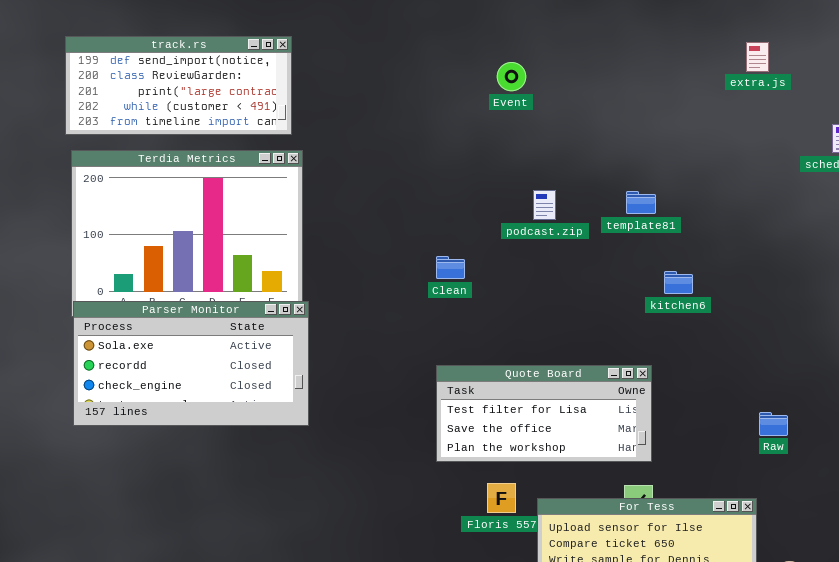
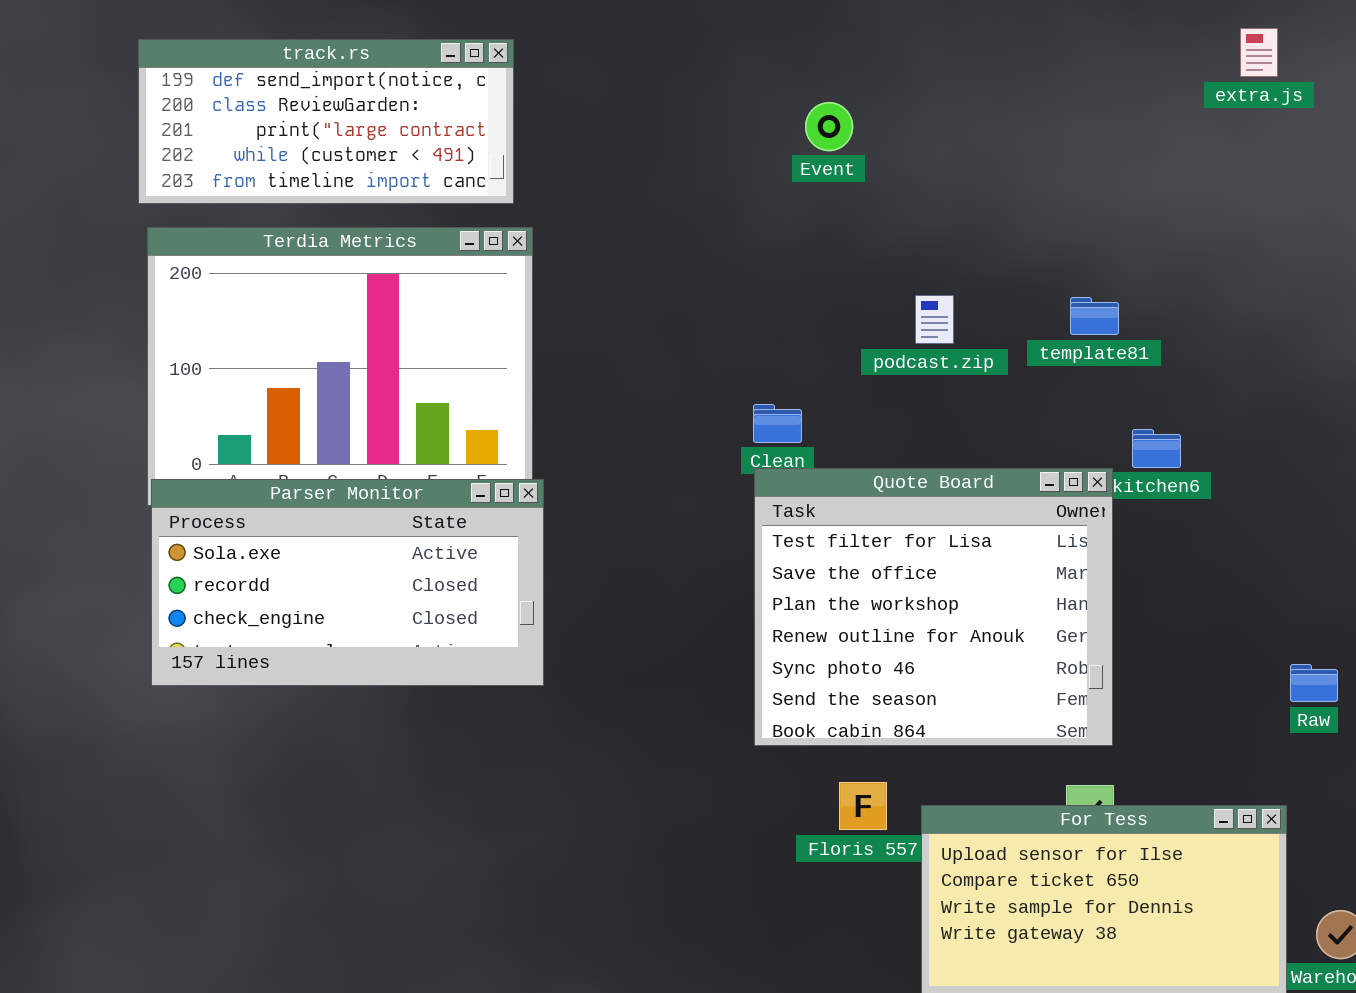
extra.js: [746,42,769,72] -> [1240,28,1278,77], moved
Event: [497,62,526,91] -> [805,102,853,151], moved
Quote Board: [436,365,652,462] -> [754,468,1113,746], resized

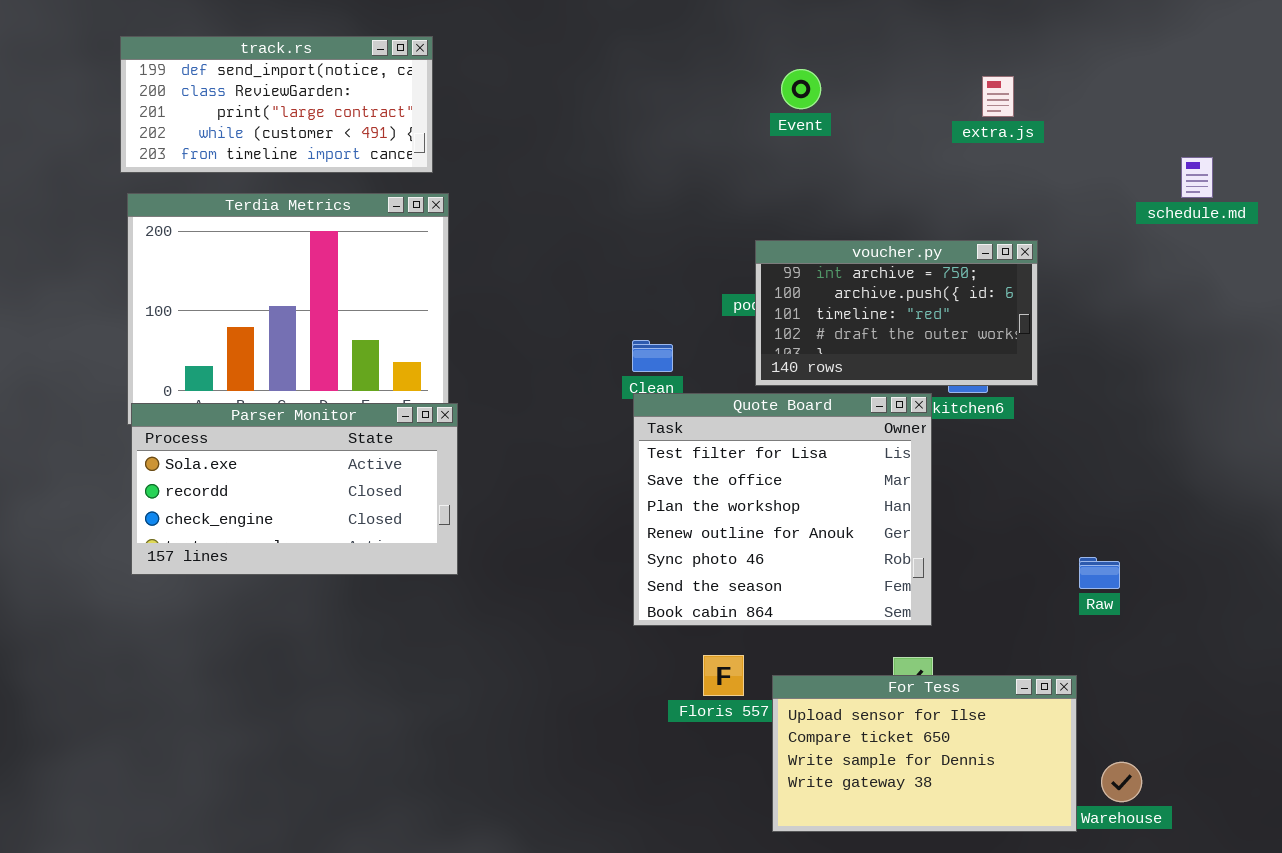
extra.js: [1240,28,1278,77] -> [982,76,1014,117], moved
Event: [805,102,853,151] -> [781,69,821,109], moved
voucher.py: none -> [755,240,1038,386], opened

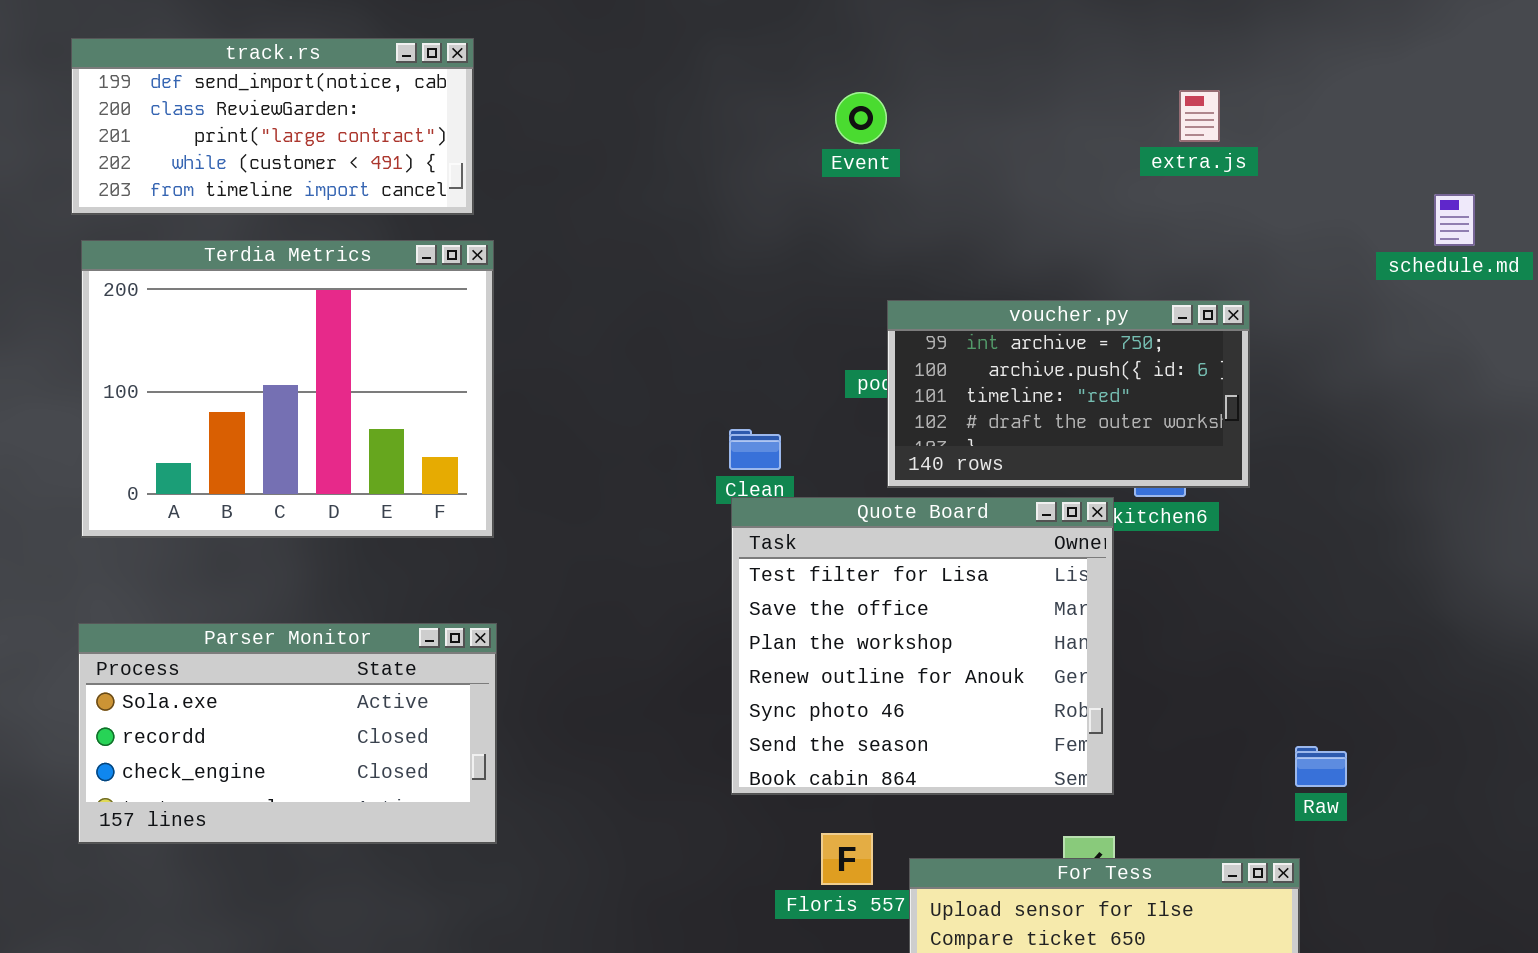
Event: [781,69,821,109] -> [835,92,887,144], moved
Parser Monitor: [131,403,458,575] -> [78,623,497,844], moved
Raw: [1079,557,1120,589] -> [1295,746,1347,787], moved

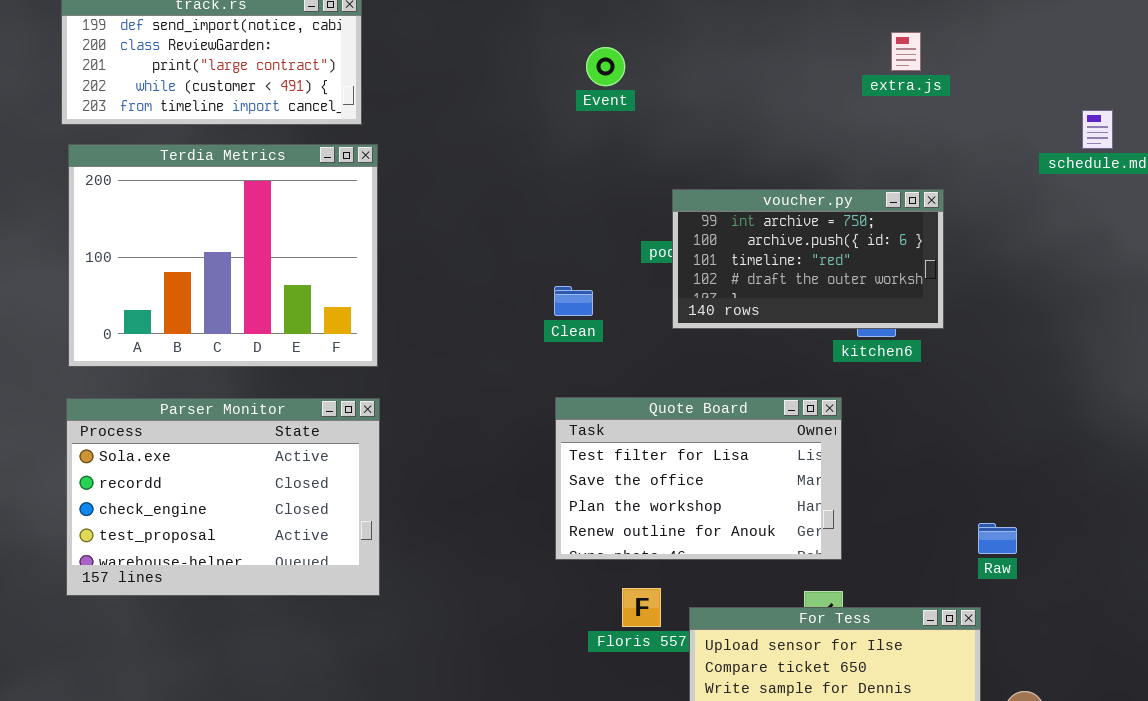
Event: [835,92,887,144] -> [586,47,625,86], moved
Quote Board: [731,497,1114,795] -> [555,397,842,560], resized
Parser Monitor: [78,623,497,844] -> [66,398,380,596], resized

